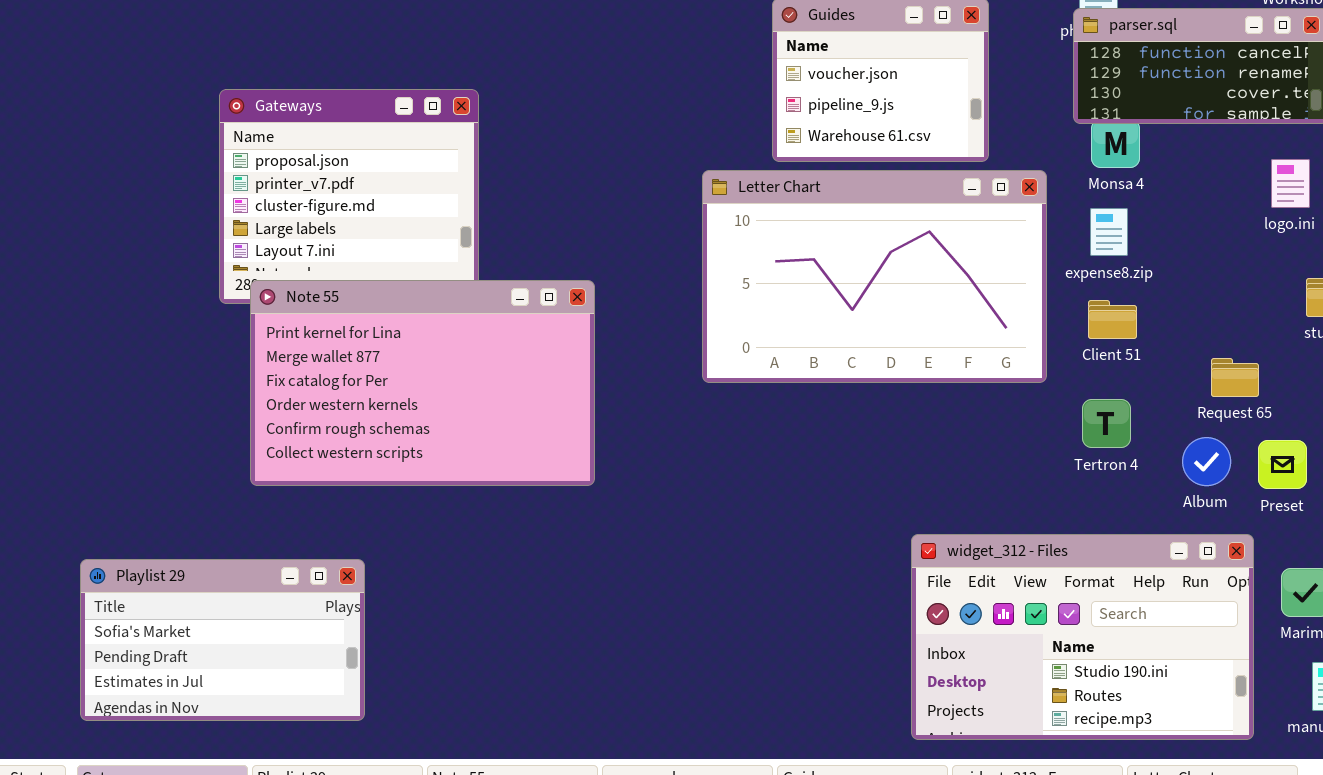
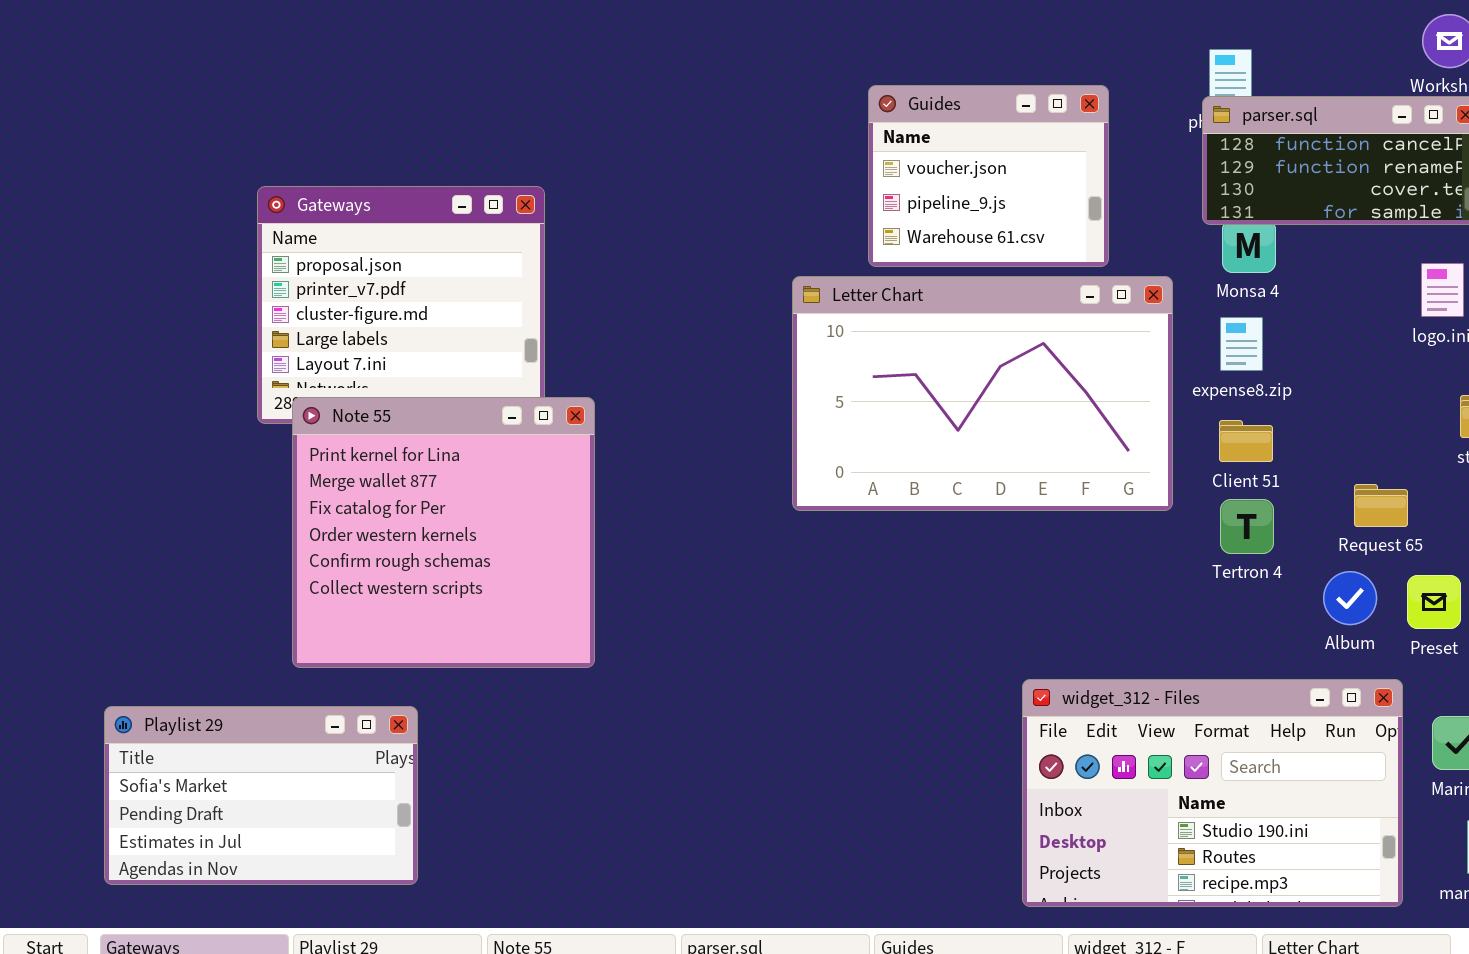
Note 55: [250,280,595,486] -> [292,397,595,668], resized
Tertron 4: [1082,399,1131,448] -> [1220,499,1274,554], moved

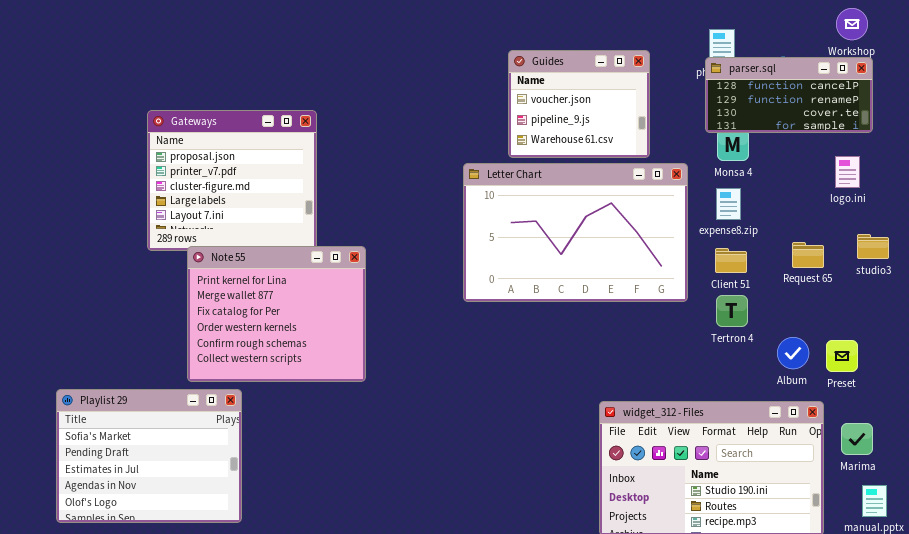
Note 55: [292,397,595,668] -> [187,246,366,382], moved, resized
Request 65: [1354,484,1408,527] -> [792,242,824,268], moved
Playlist 29: [104,706,418,885] -> [56,389,242,523], resized

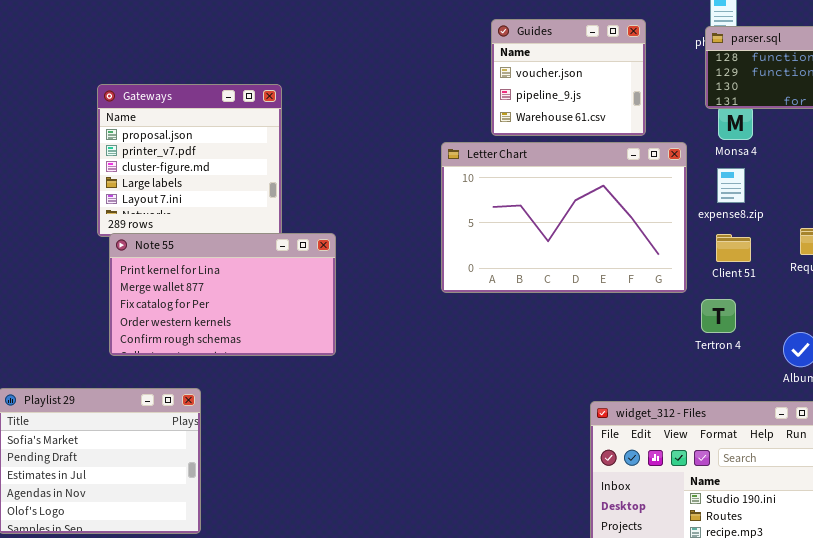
Note 55: [187,246,366,382] -> [109,233,336,356], resized
Tertron 4: [716,295,748,327] -> [701,299,736,333], moved

